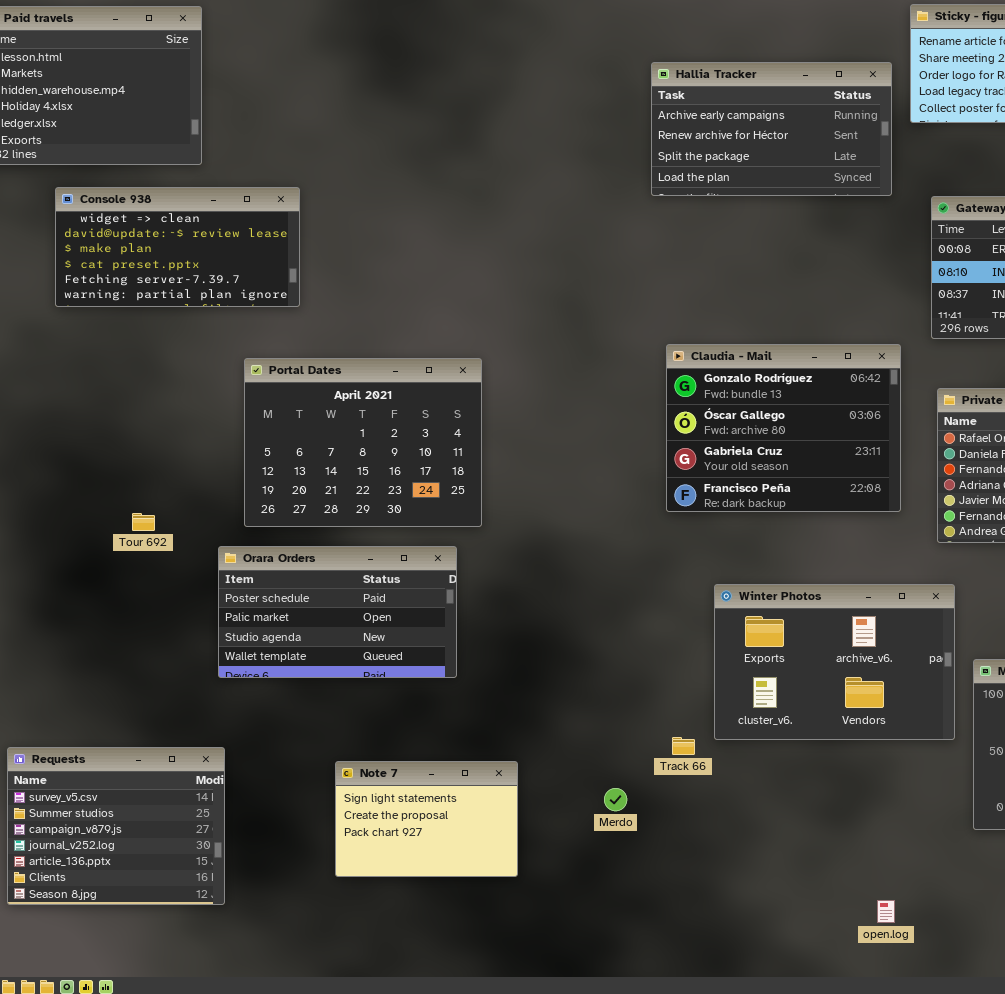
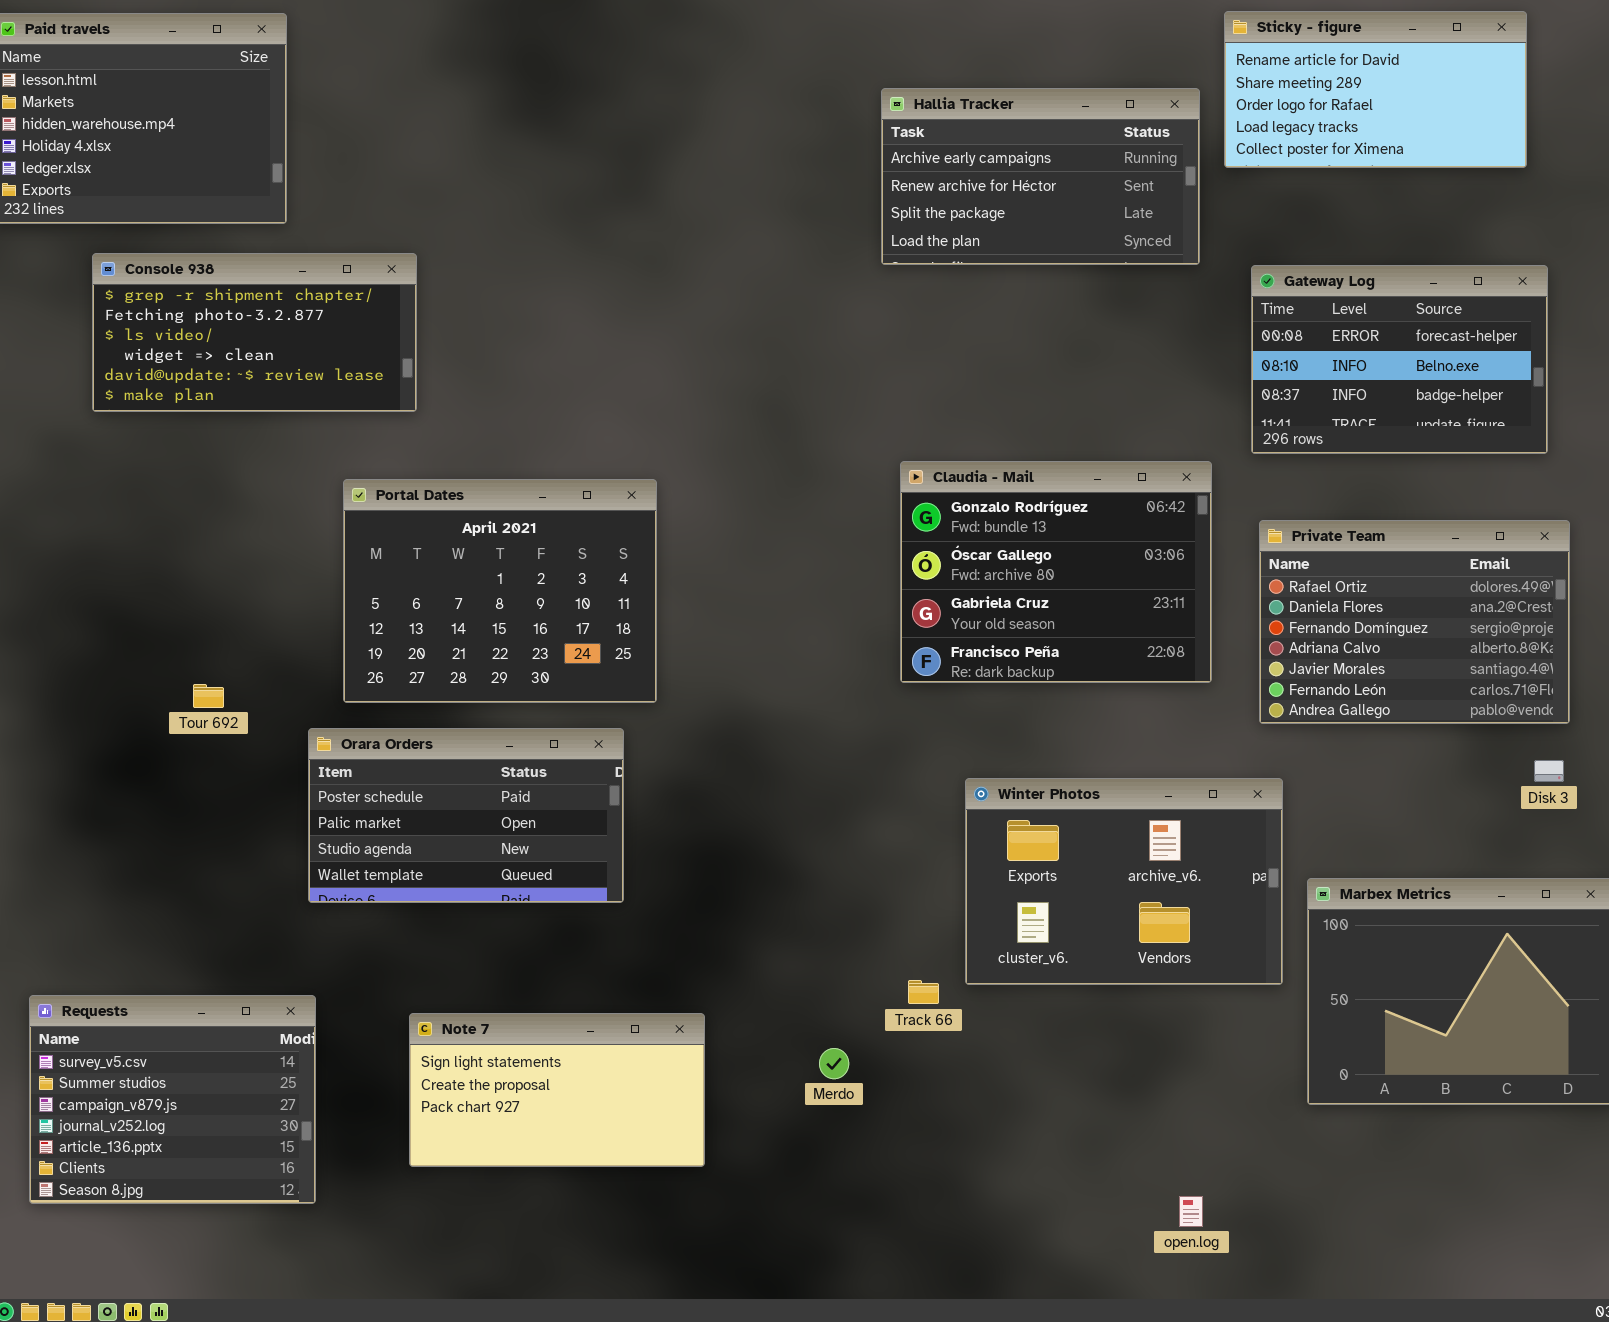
Console 938: [55,187,300,307] -> [92,253,417,412], scrolled up 3 rows
Note 7: [335,761,518,877] -> [409,1013,705,1167], resized

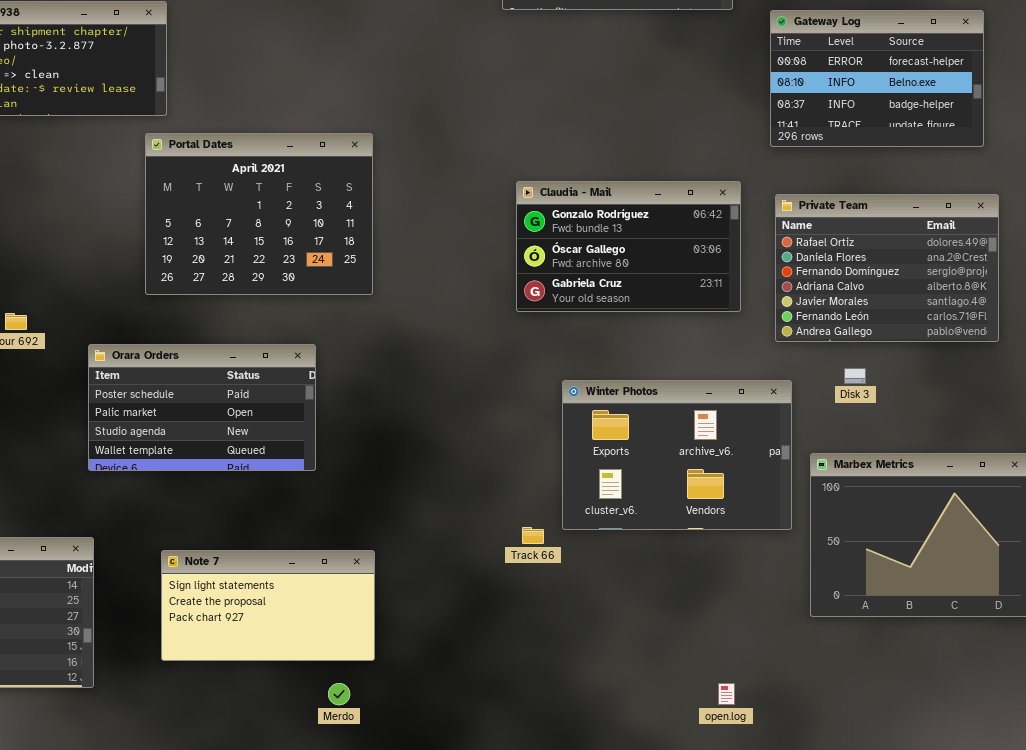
Claudia - Mail: [900,461,1212,683] -> [516,181,741,312], resized
Portal Dates: [343,479,657,703] -> [145,133,373,295], moved
Disk 3: [1534,760,1564,782] -> [844,368,866,384], moved
Merdo: [819,1048,849,1079] -> [328,683,350,705], moved

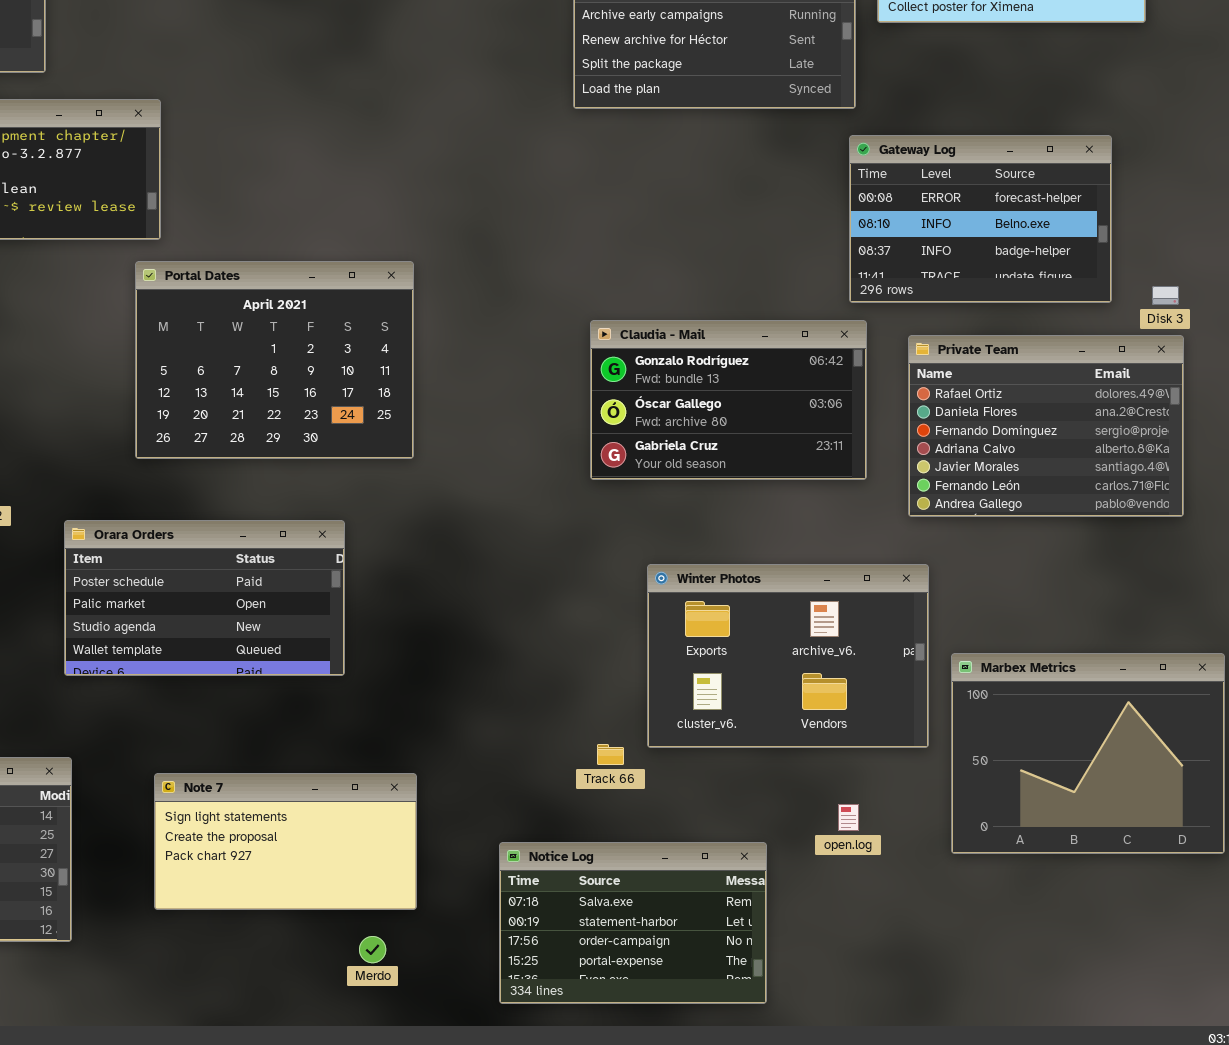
Gateway Log: [770,10,984,147] -> [849,135,1112,303], moved
Disk 3: [844,368,866,384] -> [1152,286,1179,305], moved
Notice Log: none -> [499,842,767,1004], opened
open.log: [718,683,735,705] -> [838,804,859,831], moved

